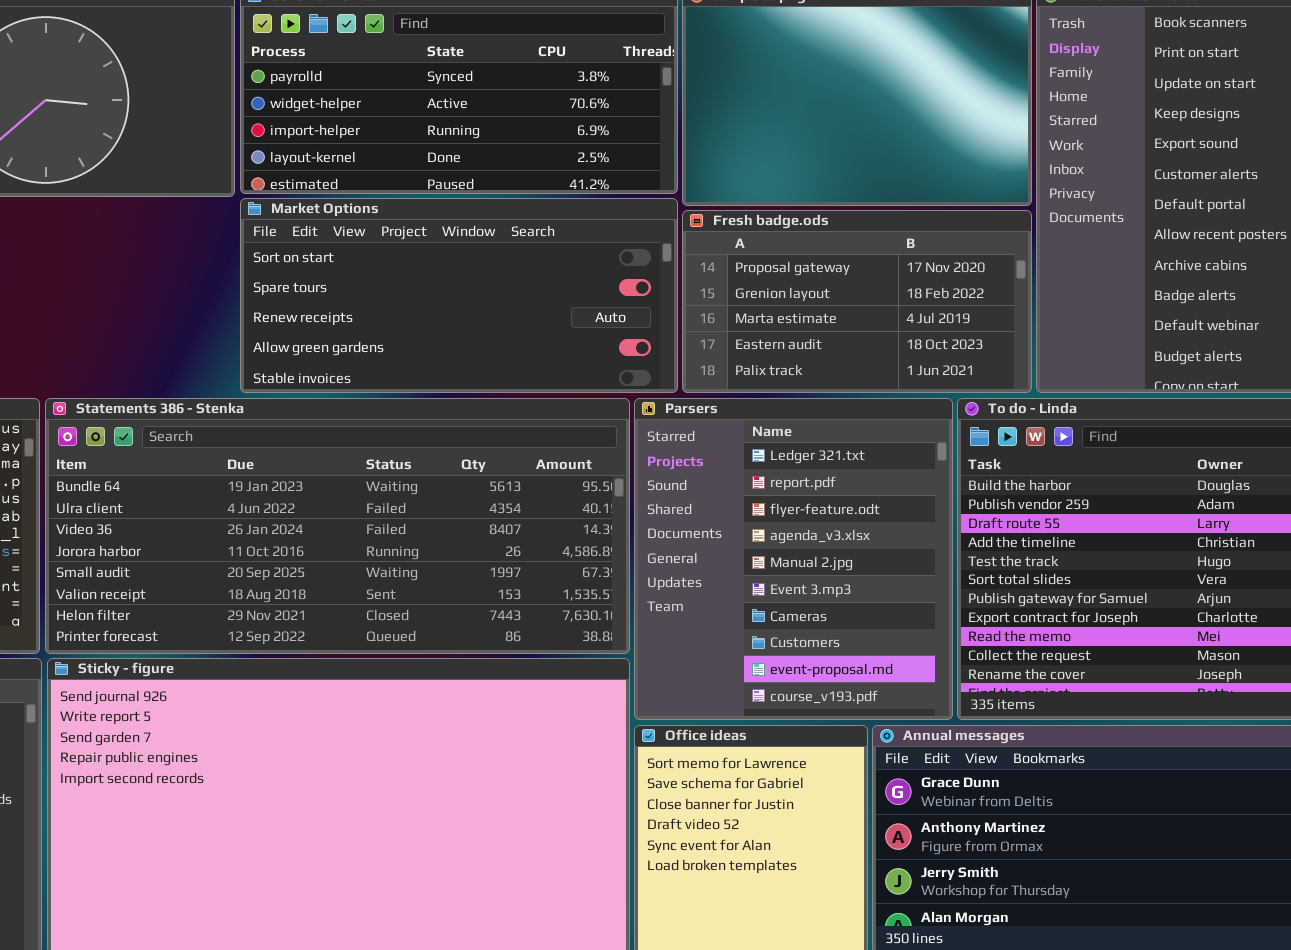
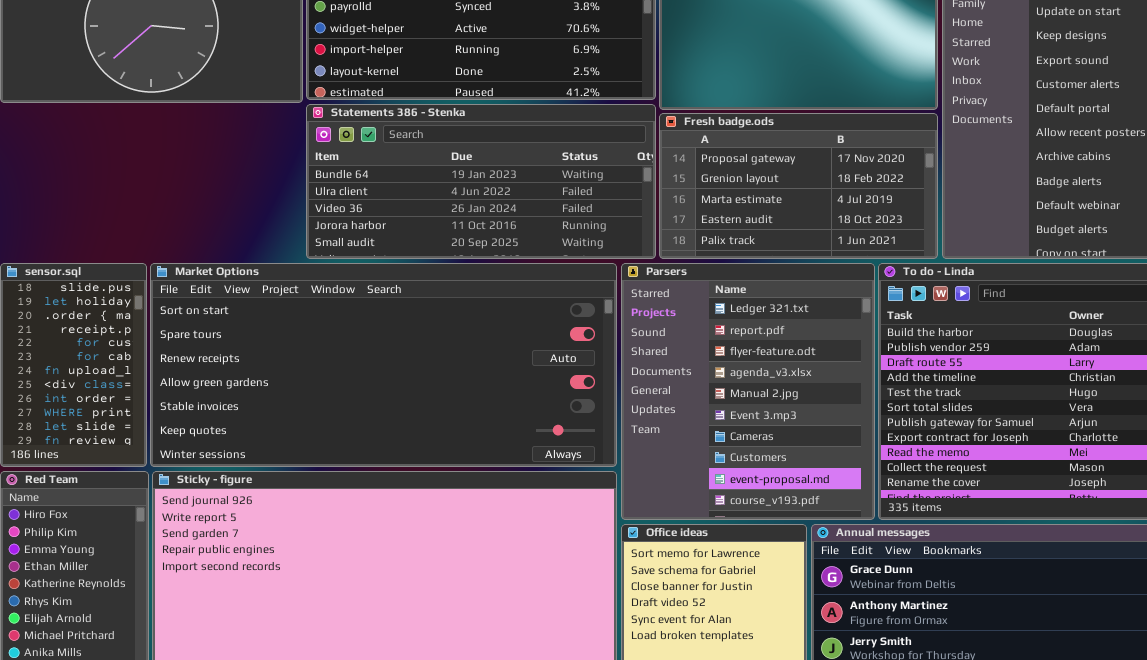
Market Options: [240,198,678,393] -> [150,263,617,467], moved, resized
Statements 386 - Stenka: [45,398,630,654] -> [306,104,656,259], moved, resized

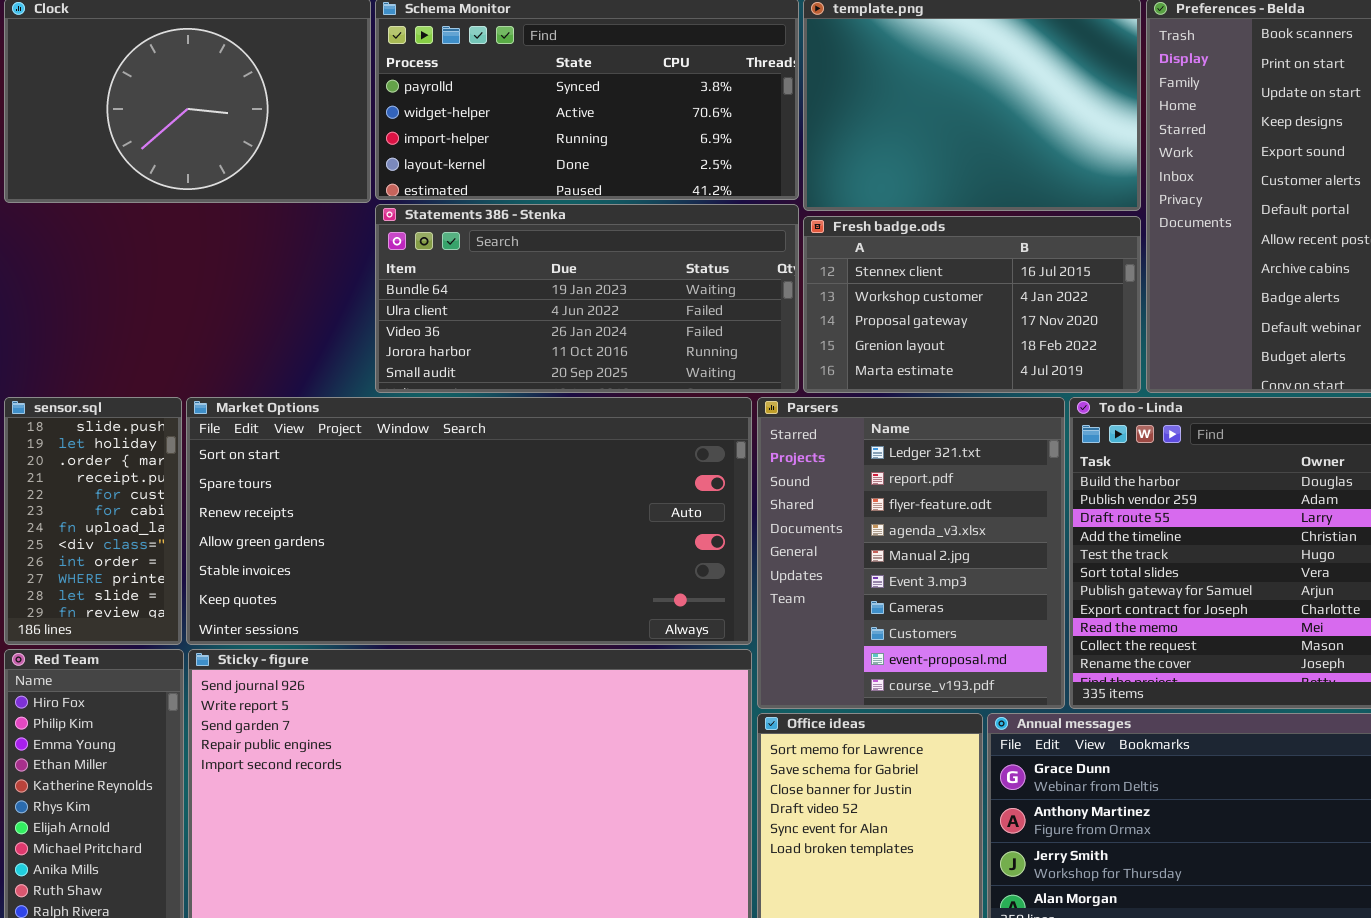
Fresh badge.ods: [659,113,938,259] -> [803,216,1141,393], scrolled up 2 rows

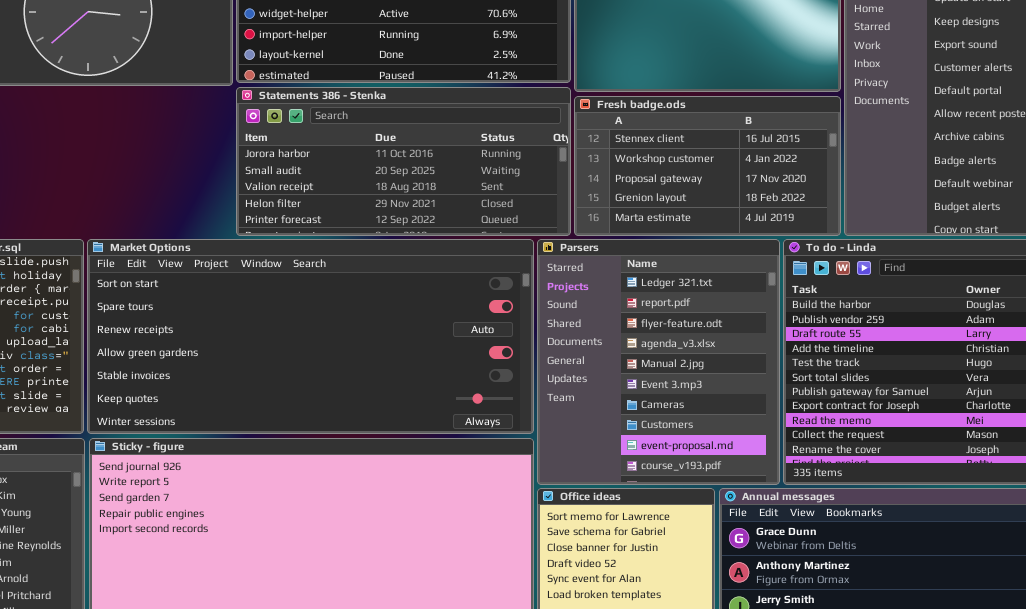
Statements 386 - Stenka: [375,204,799,393] -> [236,87,571,236], scrolled down 3 rows

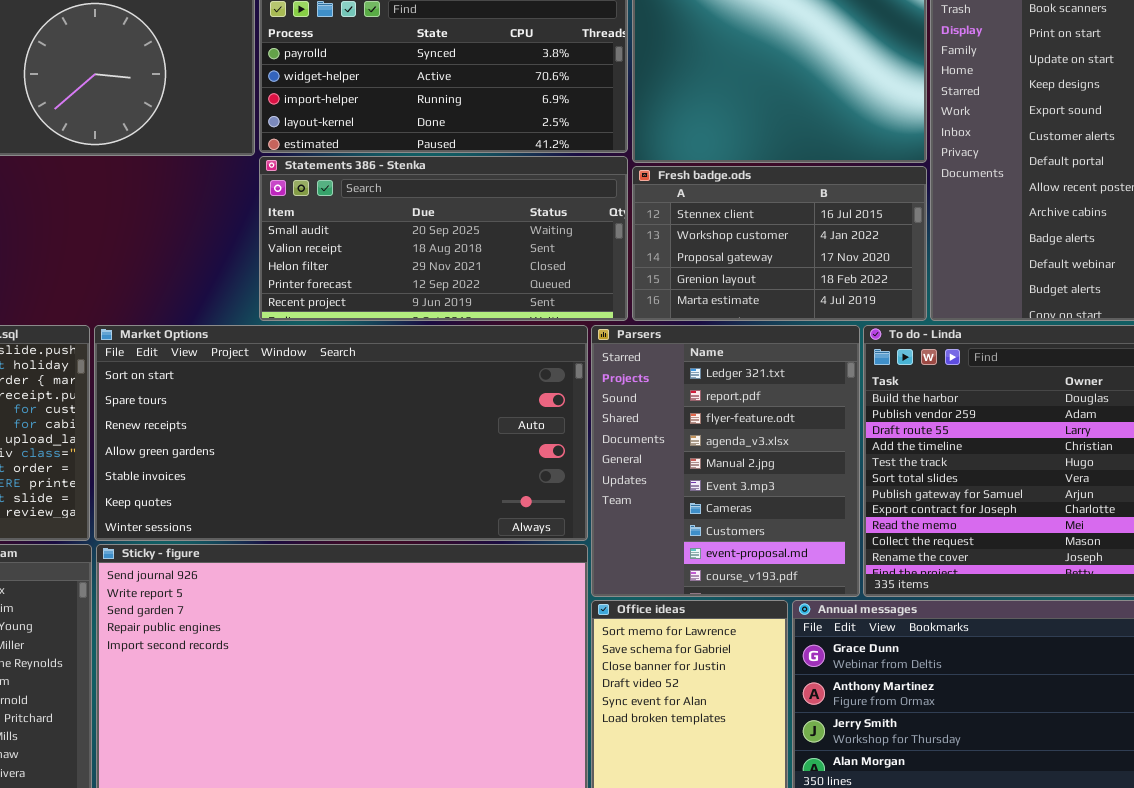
Statements 386 - Stenka: [236,87,571,236] -> [259,156,628,321], scrolled down 1 row

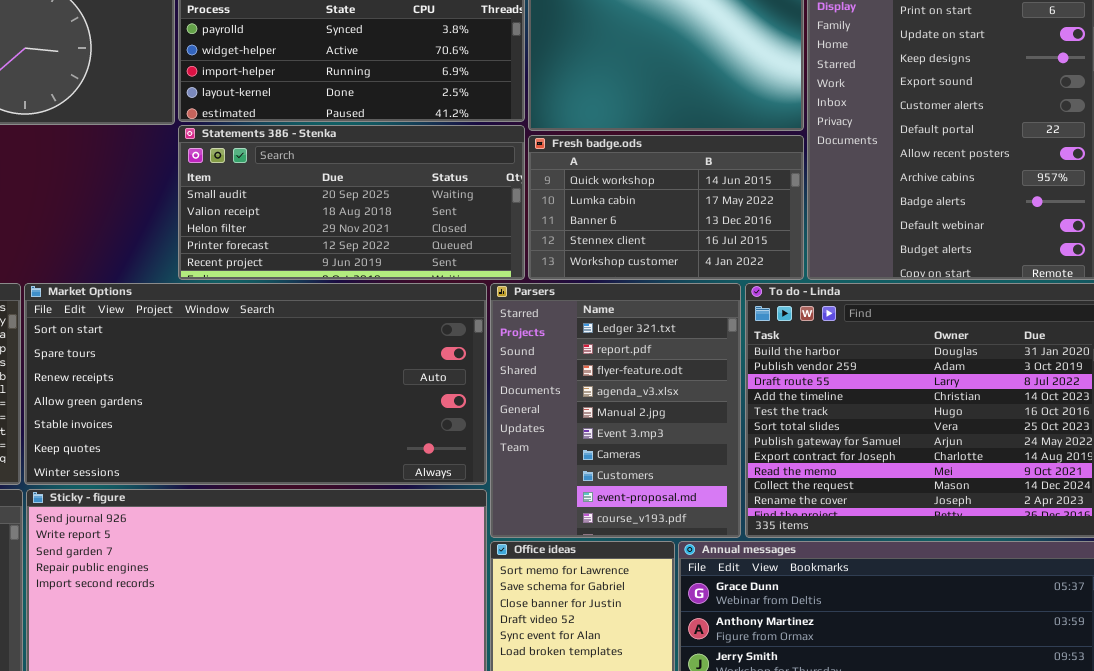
Fresh badge.ods: [632,166,927,321] -> [528,135,804,280], scrolled up 3 rows

